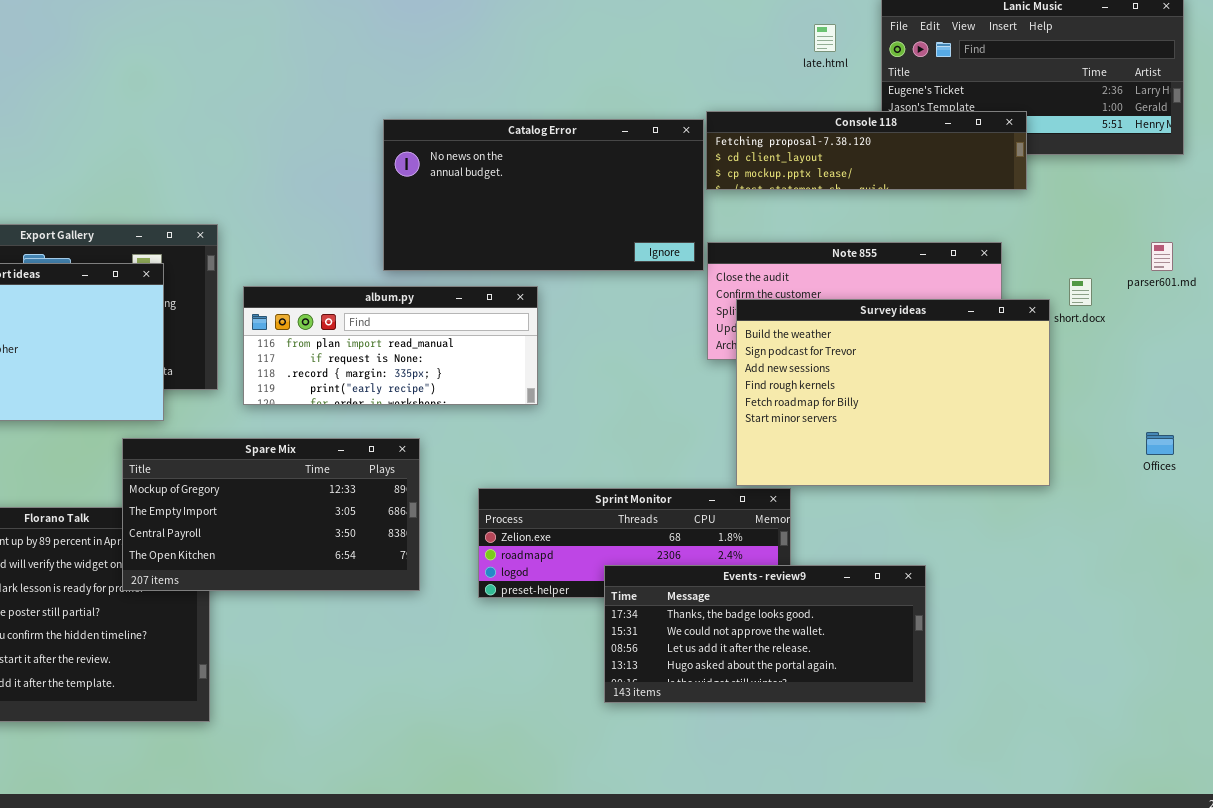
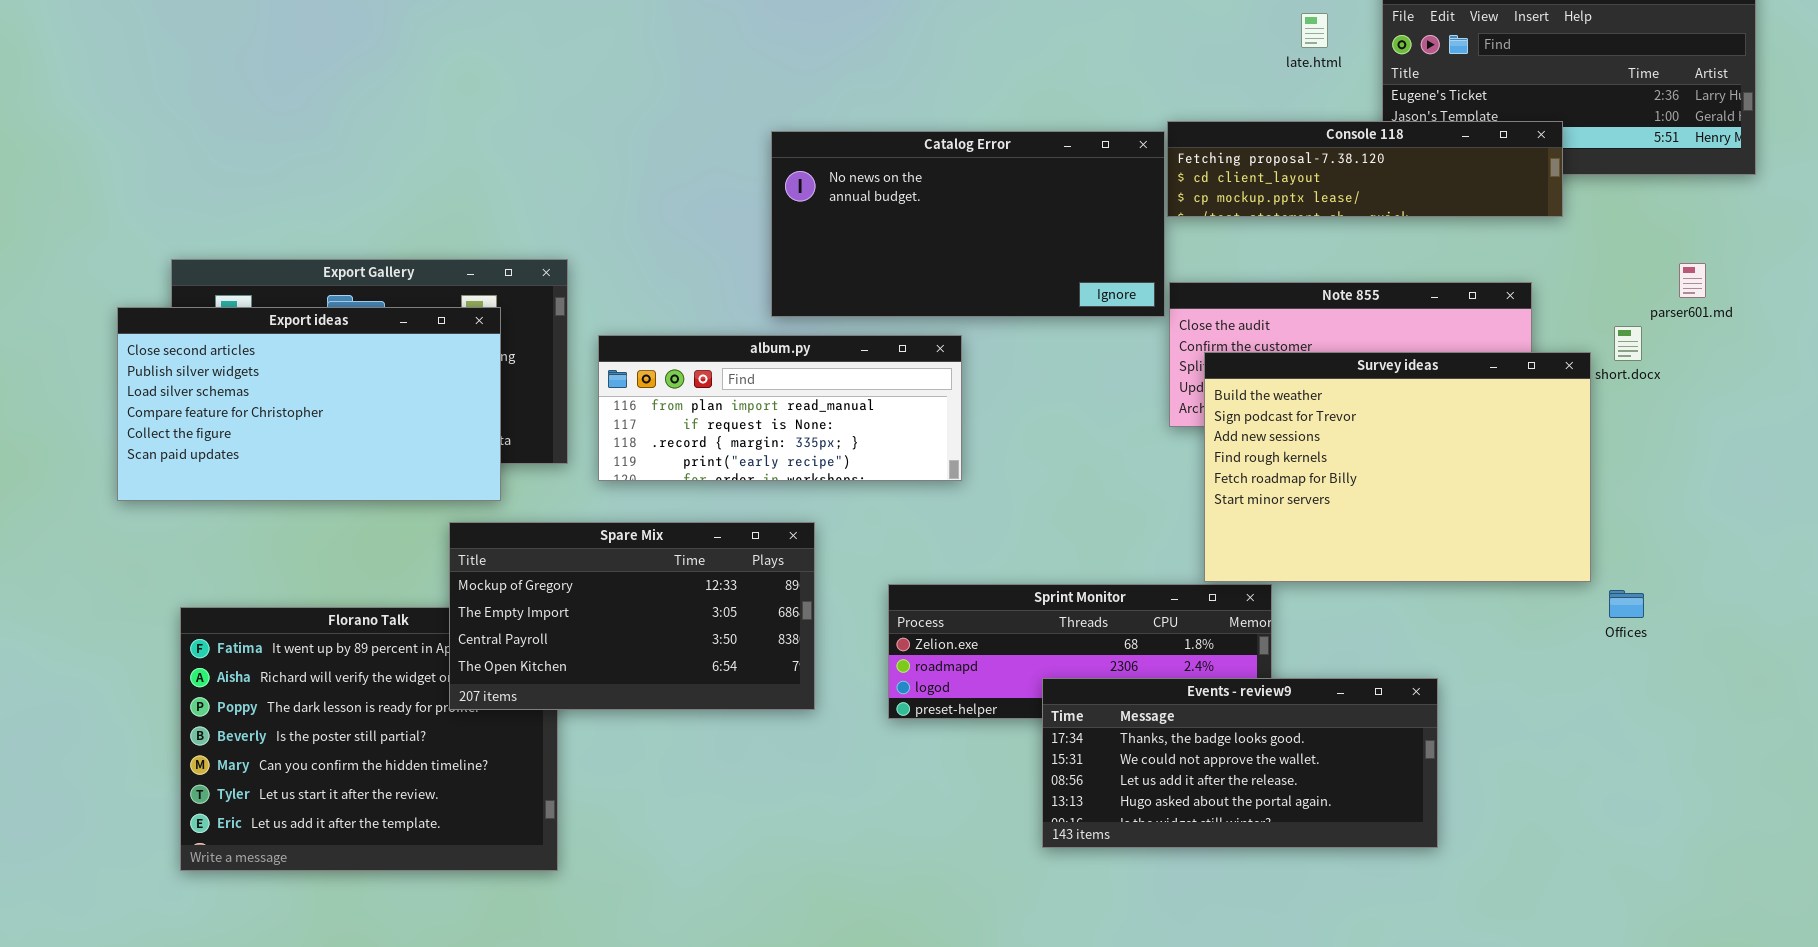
parser601.md: [1151,242,1173,271] -> [1679,263,1706,298], moved
Offices: [1146,432,1174,455] -> [1609,590,1644,618], moved

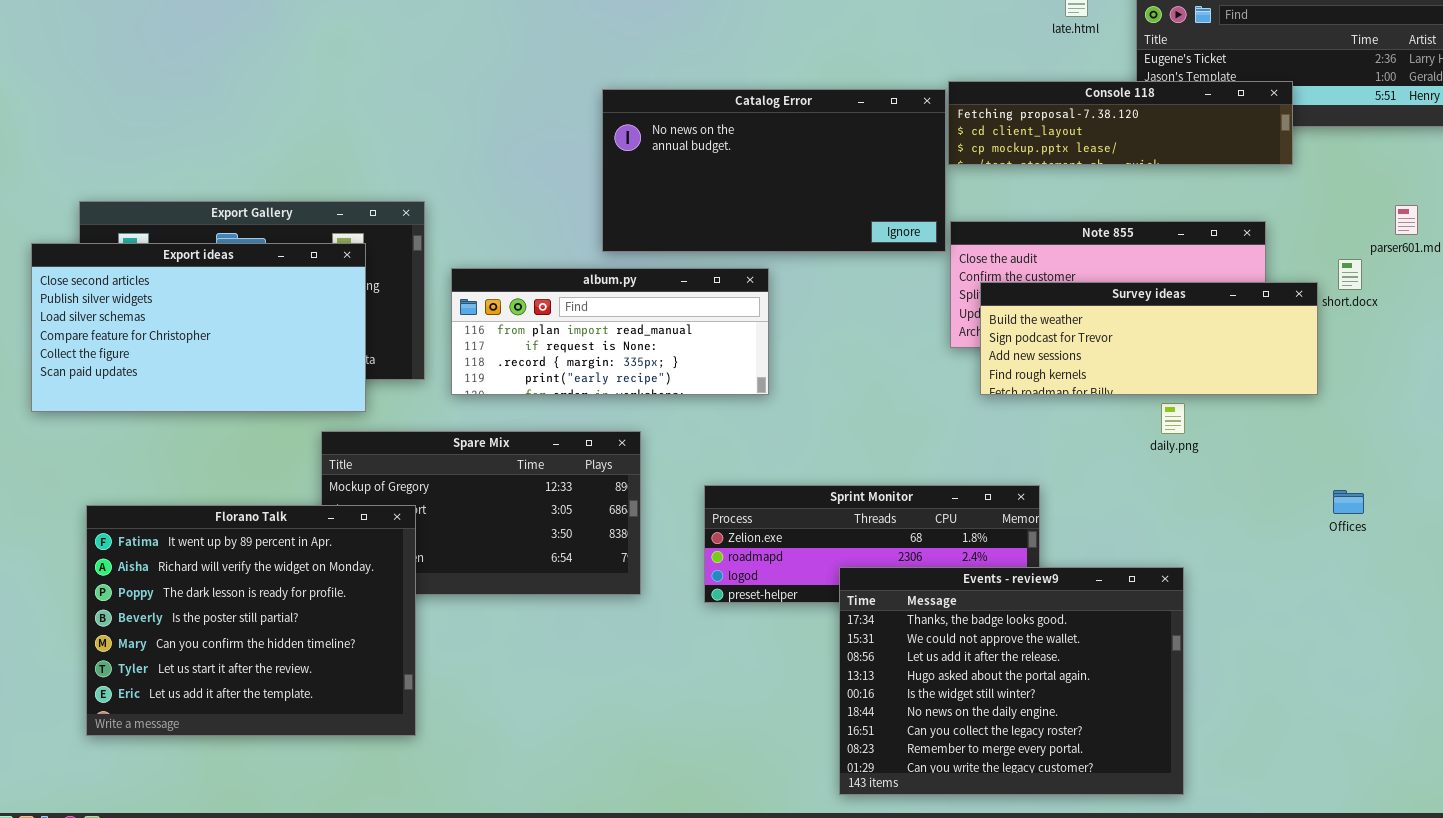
Survey ideas: [1204,352,1591,582] -> [980,282,1318,395], resized
Florano Talk: [180,607,558,871] -> [86,505,416,736], raised
Events - review9: [1042,678,1438,848] -> [839,567,1184,795], resized

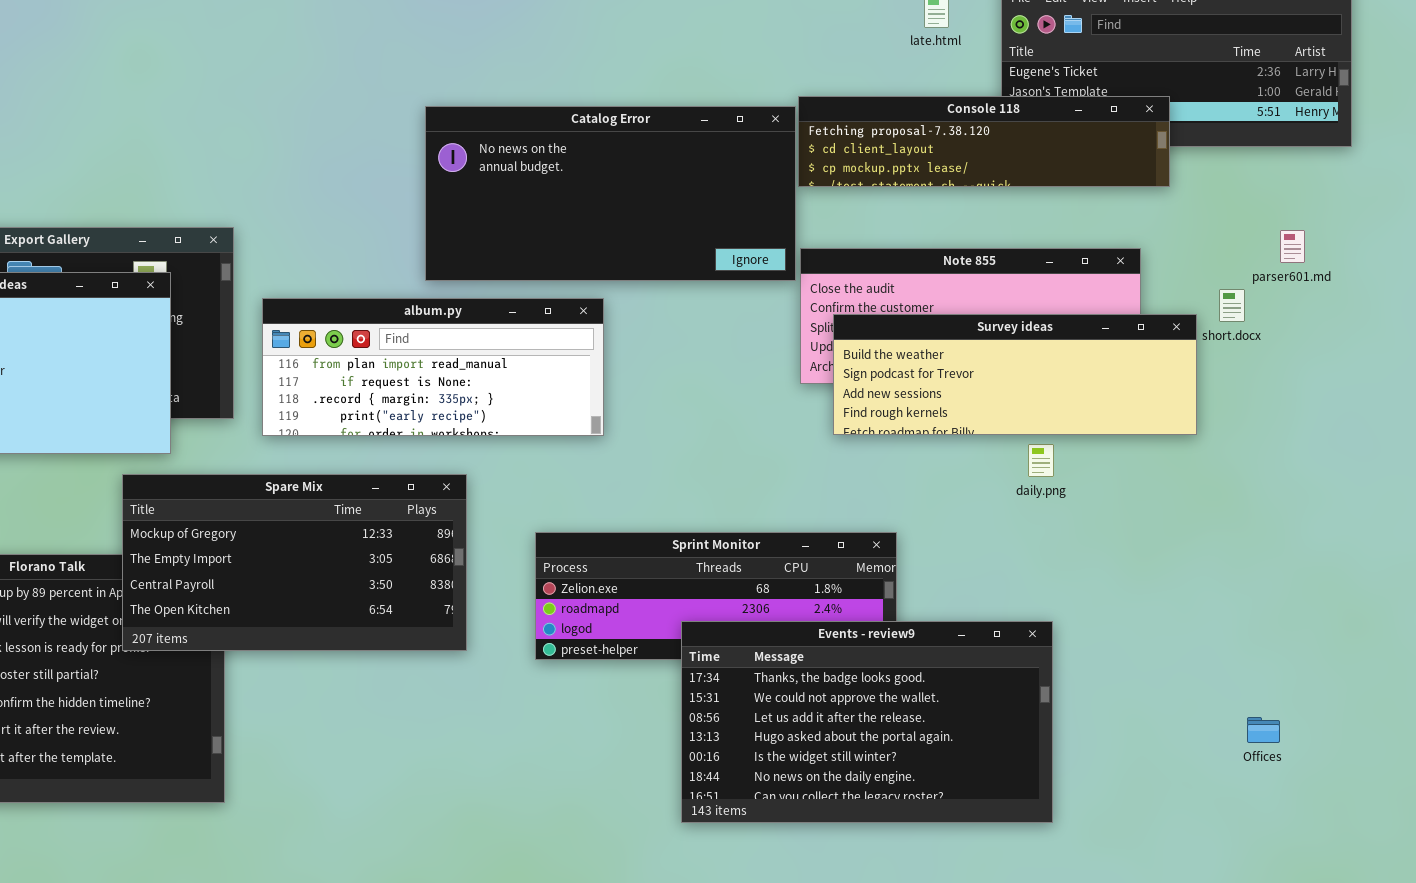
Spare Mix: [321,431,641,595] -> [122,474,467,651], raised
Offices: [1333,490,1364,514] -> [1247,717,1280,743], moved
Events - review9: [839,567,1184,795] -> [681,621,1053,823], resized

